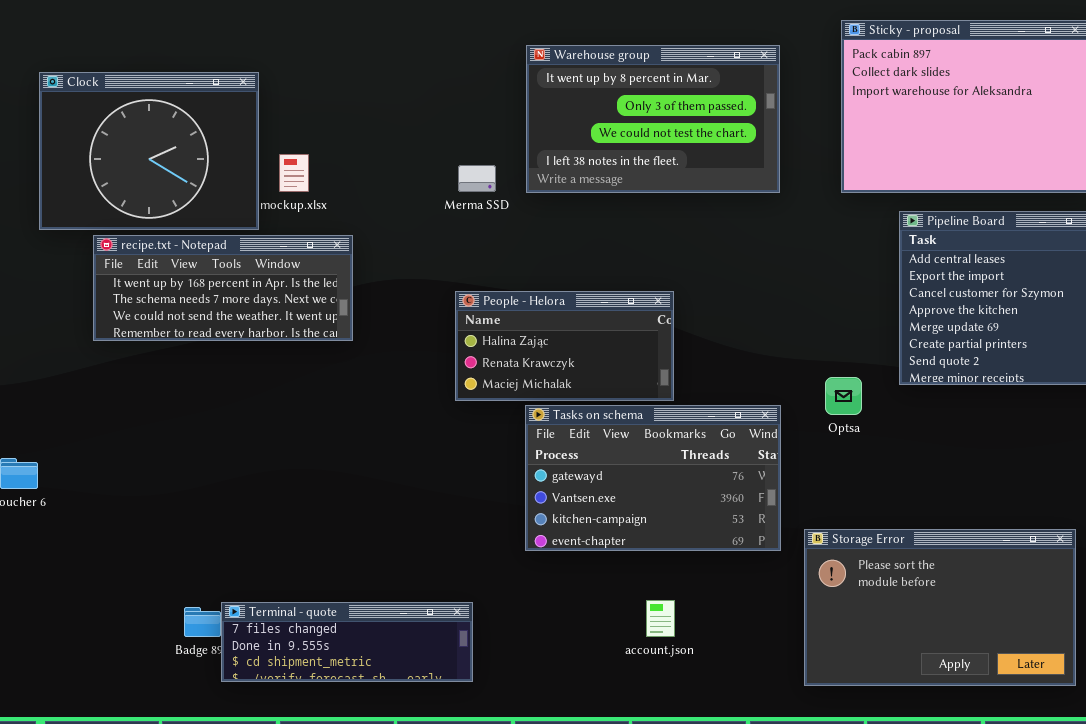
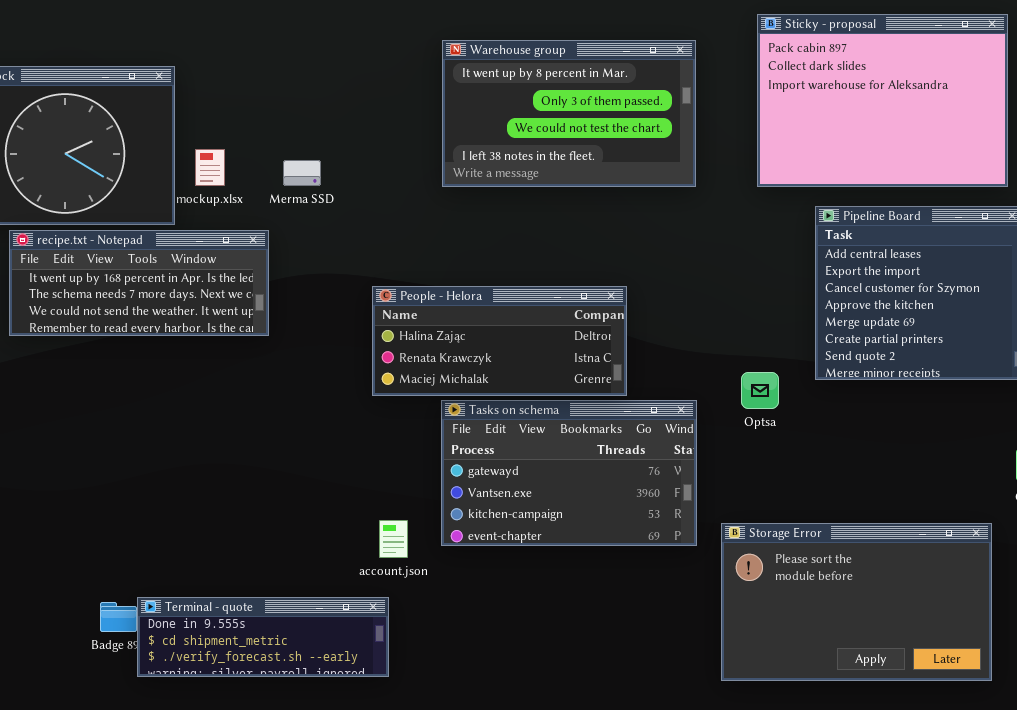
Merma SSD: [458,165,496,192] -> [283,160,321,186], moved
People - Helora: [455,291,674,401] -> [372,286,627,396], resized
account.json: [646,600,675,637] -> [379,520,408,558], moved
Terminal - quote: [221,602,473,682] -> [137,597,389,677], scrolled down 1 row

